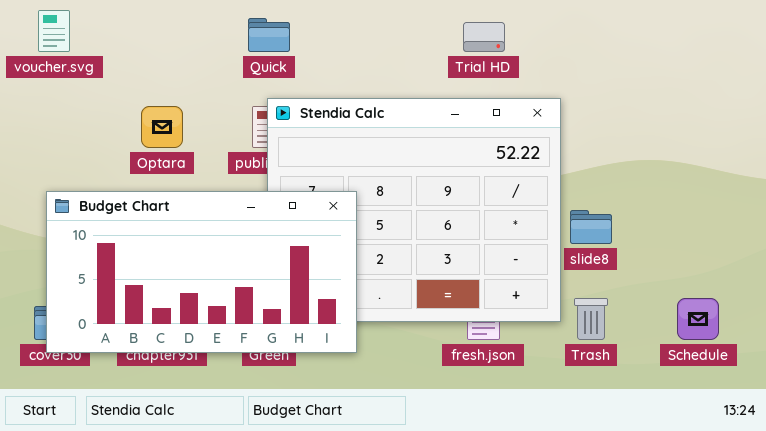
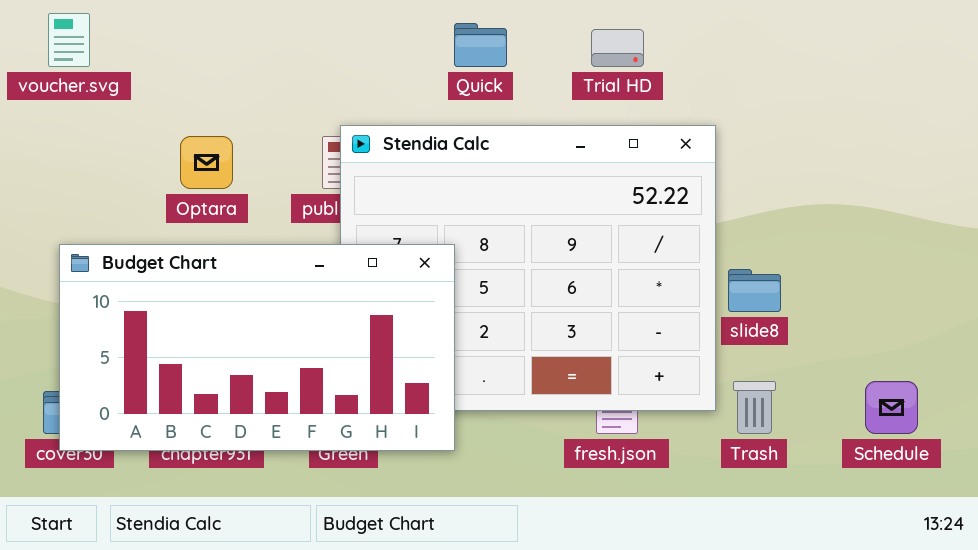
Quick: [248,18,290,52] -> [454,23,507,67], moved

